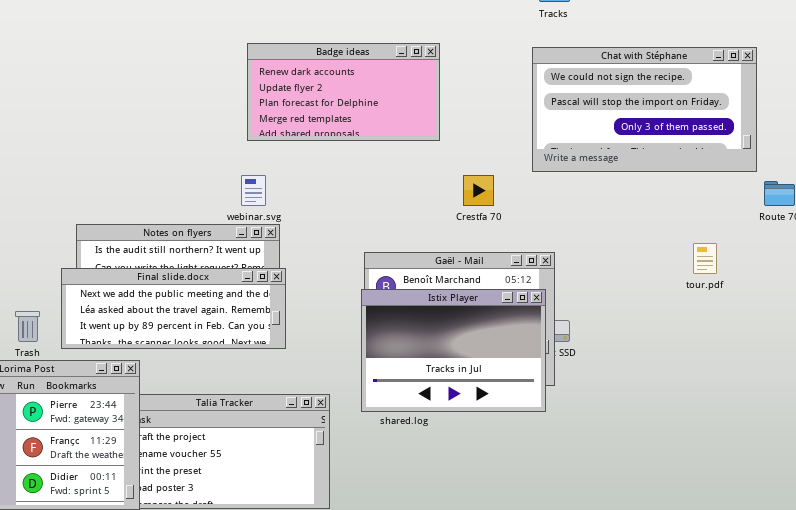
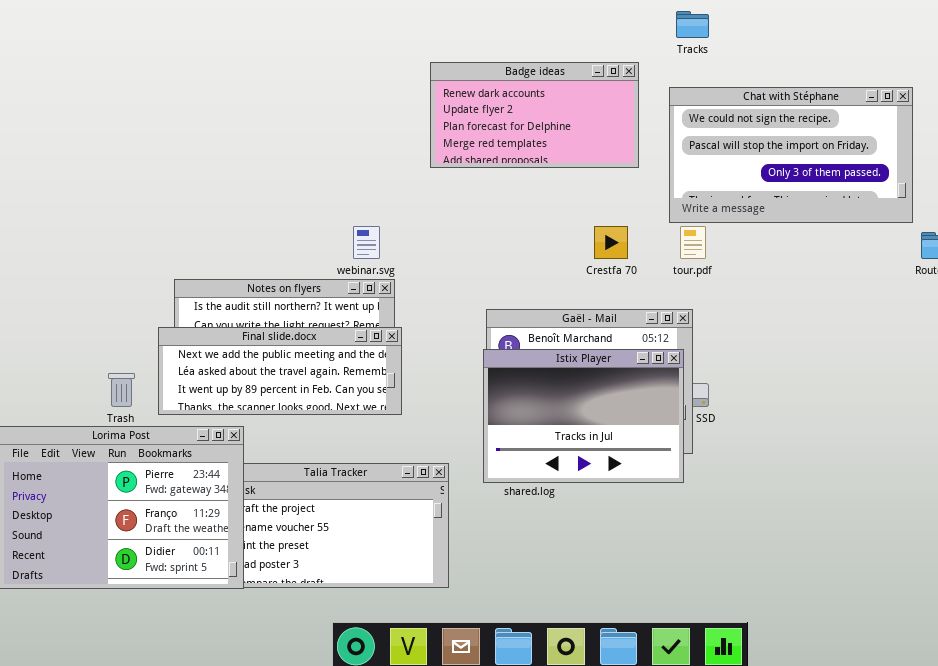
Badge ideas: [247,43,440,141] -> [430,62,639,168], moved
tour.pdf: [693,243,717,274] -> [680,226,706,259], moved

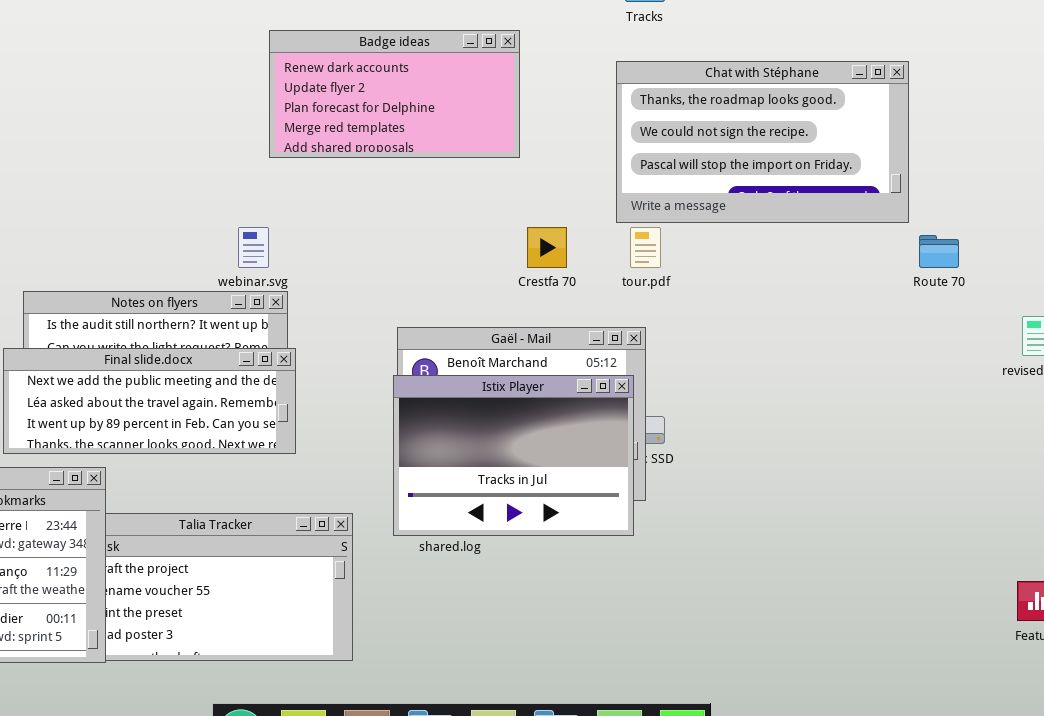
Badge ideas: [430,62,639,168] -> [269,30,520,158], moved
Chat with Stéphane: [669,87,913,223] -> [616,61,909,223], scrolled up 1 row

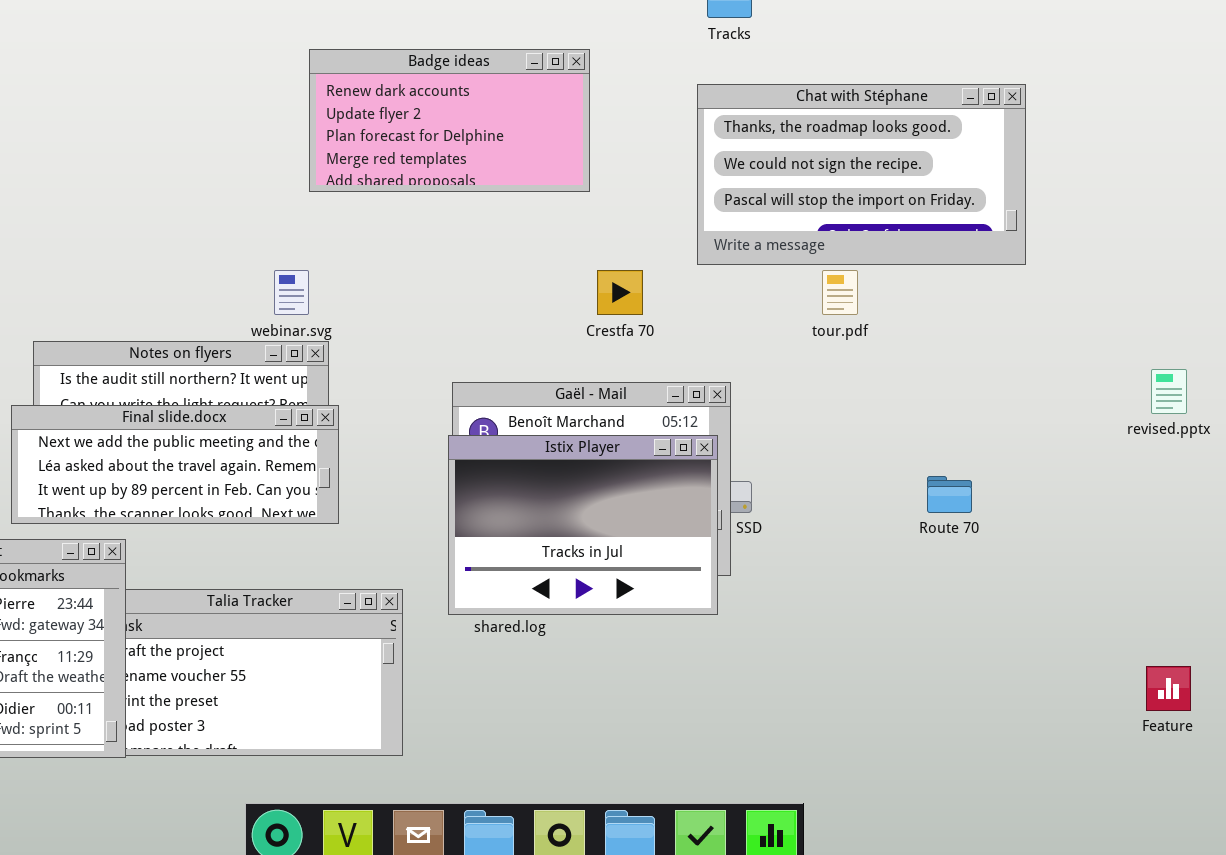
tour.pdf: [630,227,661,268] -> [822,270,858,315], moved
Route 70: [919,235,959,268] -> [927,476,972,513], moved

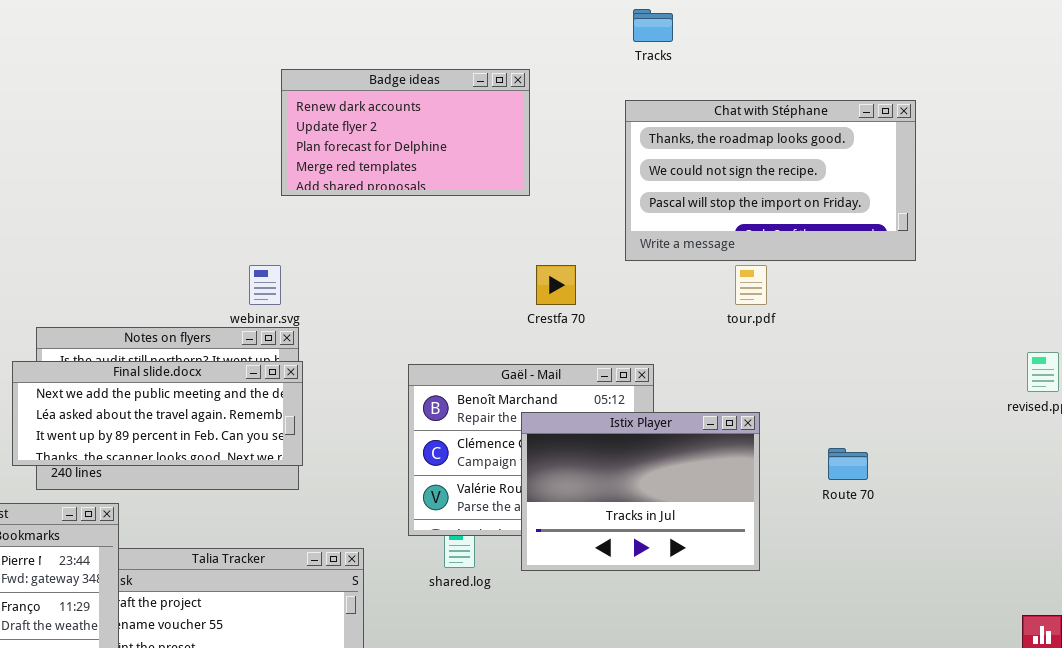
Final slide.docx: [11,405,339,524] -> [12,361,303,466], moved
Istix Player: [448,435,718,615] -> [521,412,760,571], moved

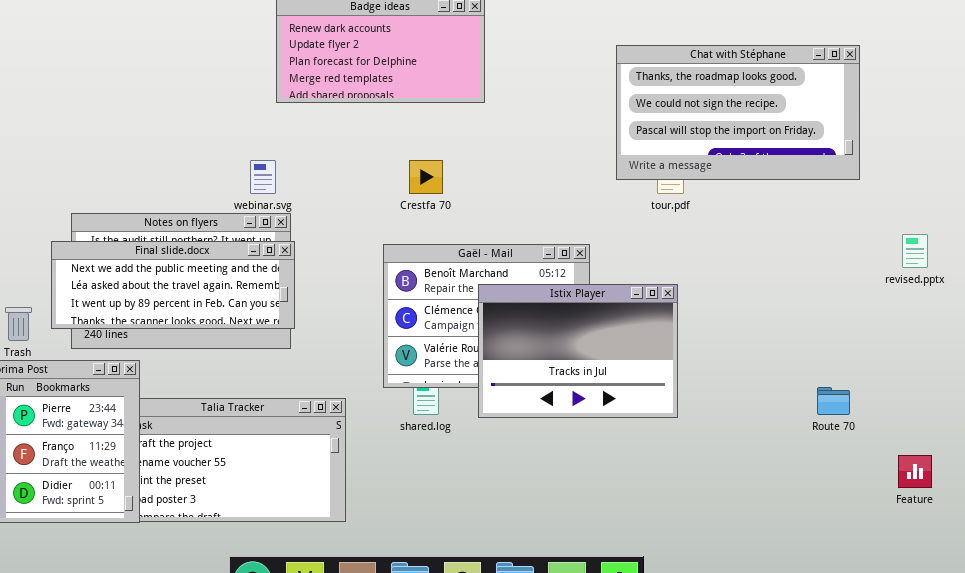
Chat with Stéphane: [625,100,916,261] -> [616,45,860,180], moved
Crestfa 70: [536,265,576,305] -> [409,160,443,194], moved
Route 70: [828,448,868,480] -> [817,387,850,415], moved

